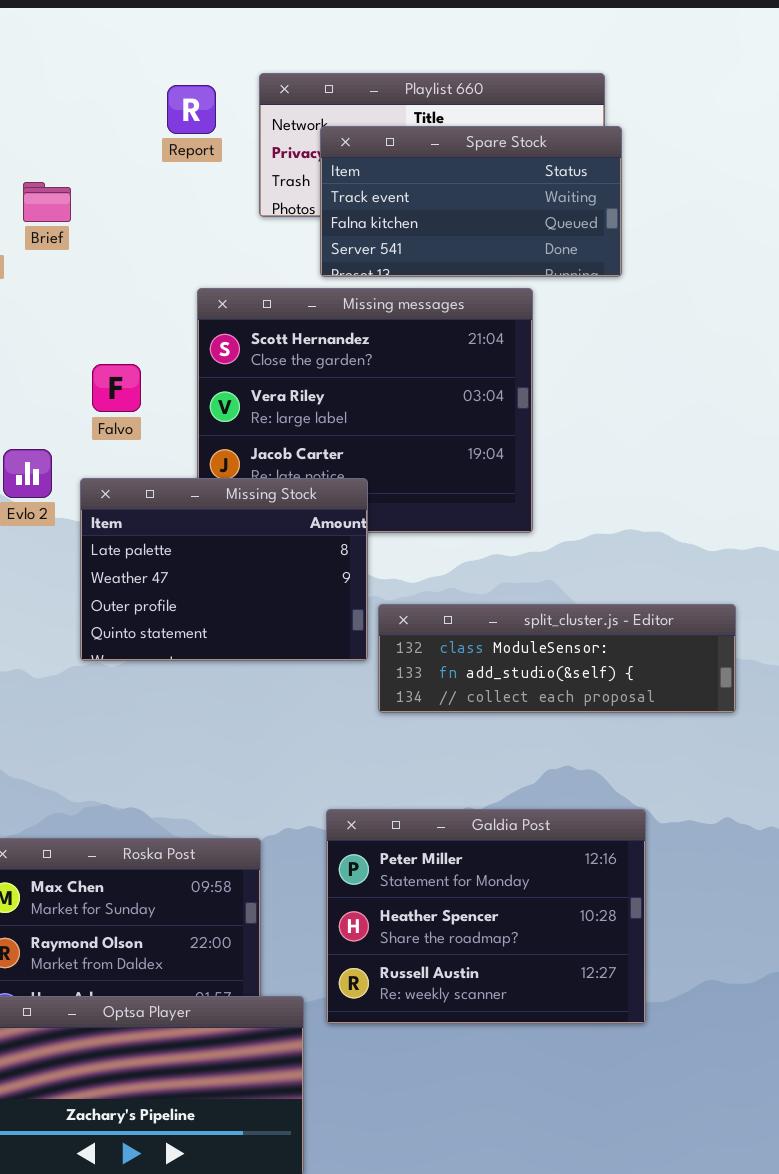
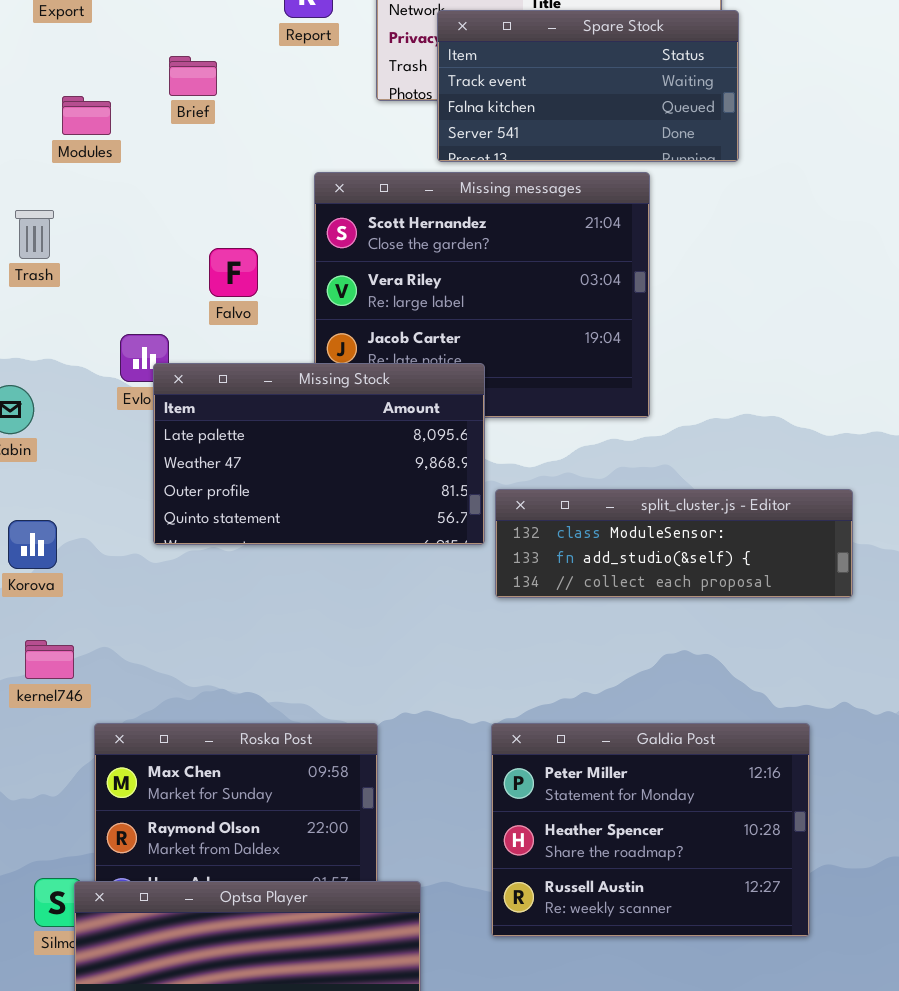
Brief: [23,182,71,222] -> [169,56,217,96], moved
Missing Stock: [80,478,368,661] -> [153,363,485,545], resized
Galdia Post: [326,809,646,1024] -> [491,723,810,937], moved

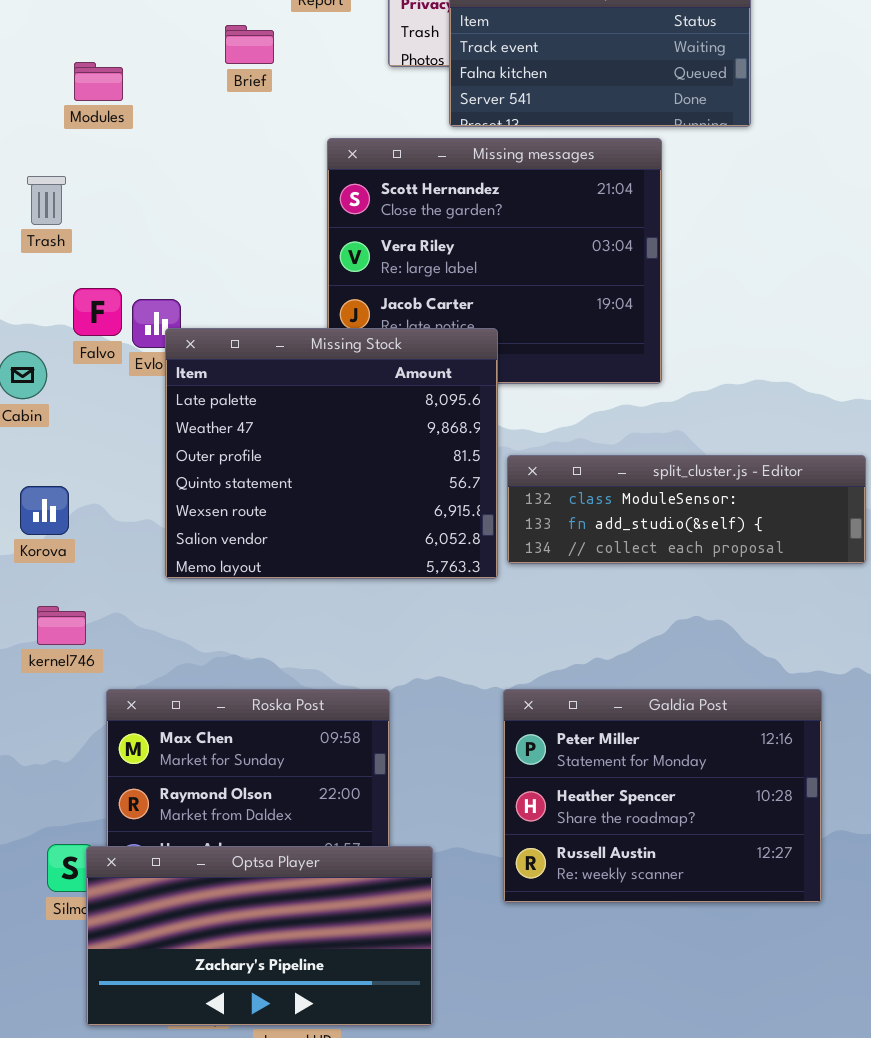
Brief: [169,56,217,96] -> [225,25,274,64], moved
Falvo: [209,248,258,297] -> [73,288,122,336], moved
Missing Stock: [153,363,485,545] -> [165,328,498,579], resized

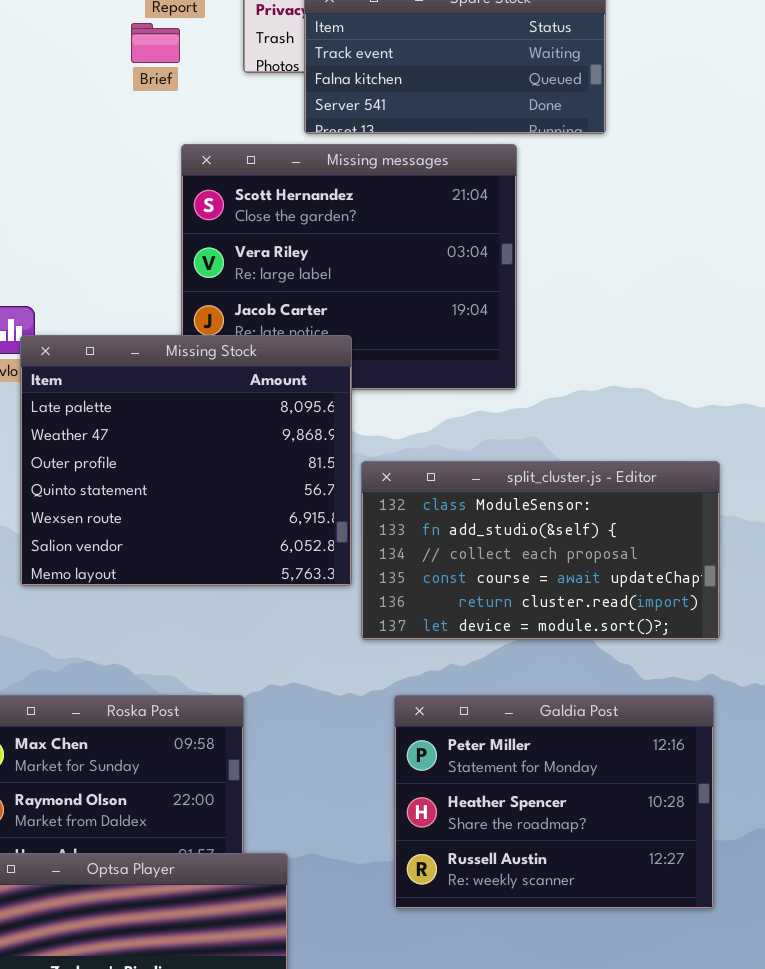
Brief: [225,25,274,64] -> [131,23,180,63], moved
split_cluster.js - Editor: [507,455,866,564] -> [361,461,720,640], resized
Galdia Post: [503,689,822,903] -> [394,695,714,909], moved

